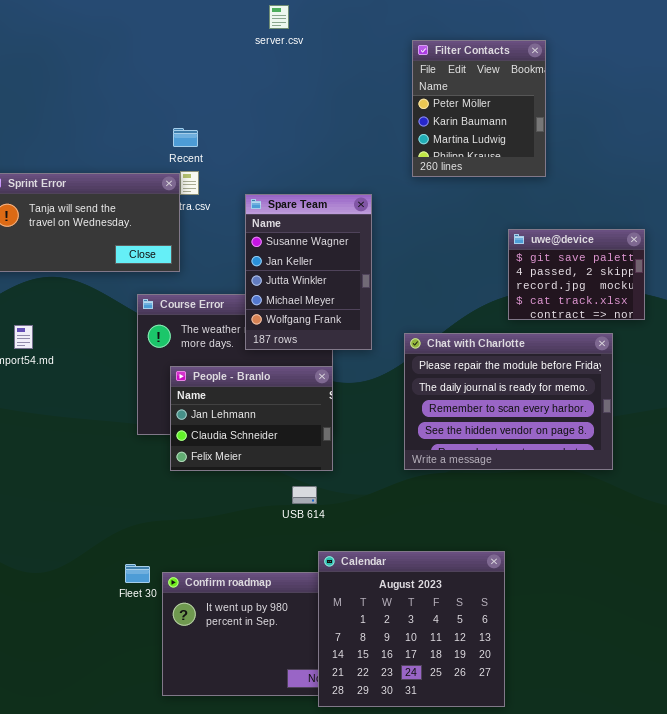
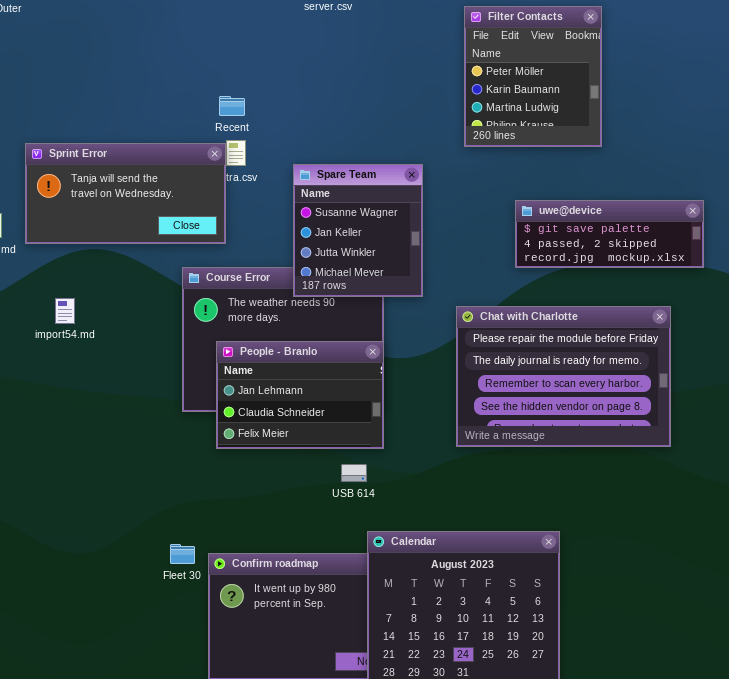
Spare Team: [245,194,372,350] -> [293,164,423,297], resized
uwe@device: [508,229,645,320] -> [515,200,704,268], resized

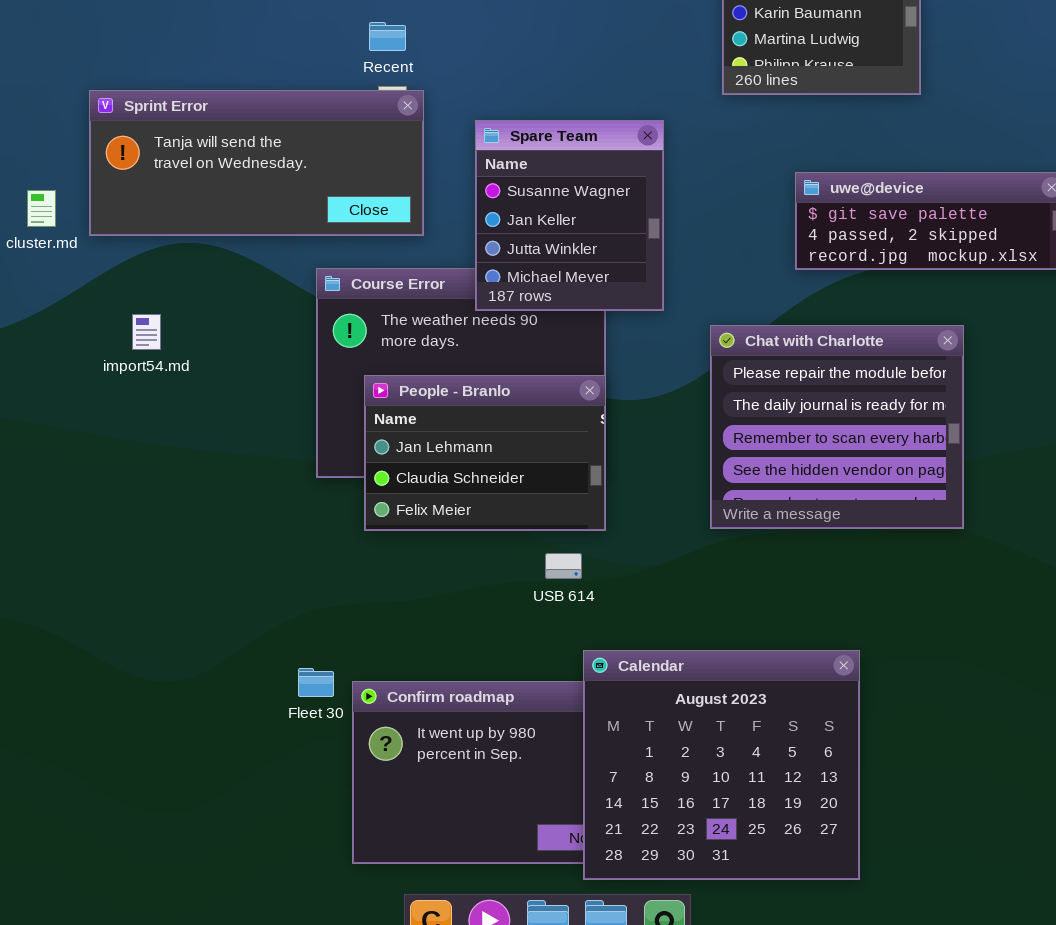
Sprint Error: [25,143,226,244] -> [89,90,424,236], resized
Chat with Charlotte: [456,306,671,447] -> [710,325,964,529], resized

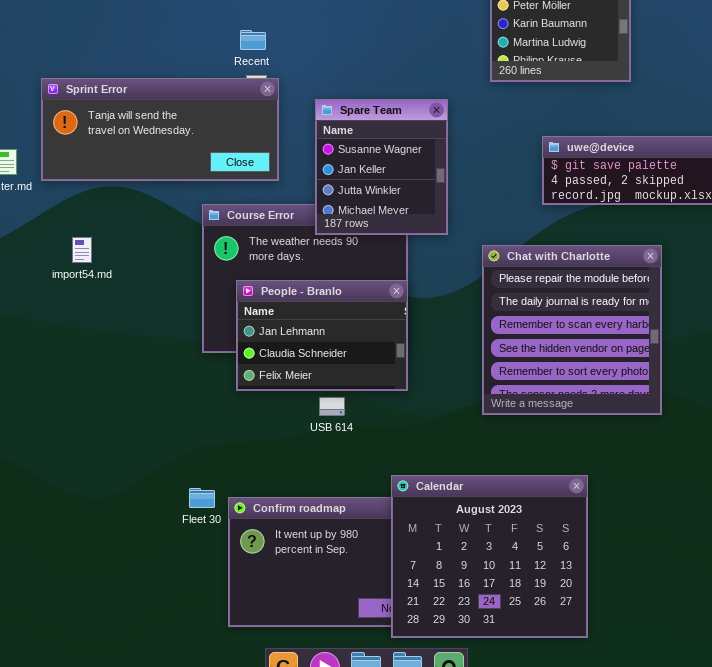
Chat with Charlotte: [710,325,964,529] -> [482,245,662,415], resized
USB 614: [545,553,582,579] -> [319,397,345,416], moved

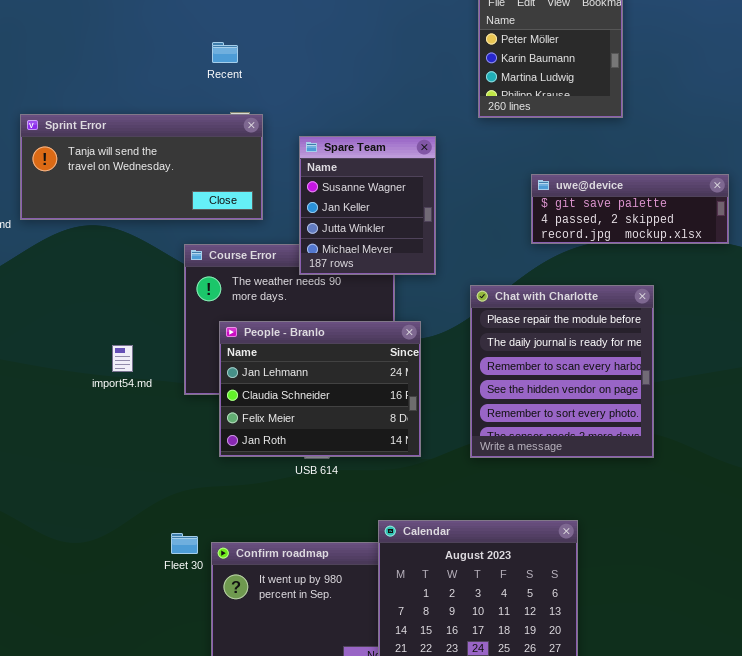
Recent: [240,30,266,50] -> [212,42,238,63], moved
import54.md: [72,237,92,263] -> [112,345,133,372], moved
People - Branlo: [236,280,408,391] -> [219,321,421,457], resized

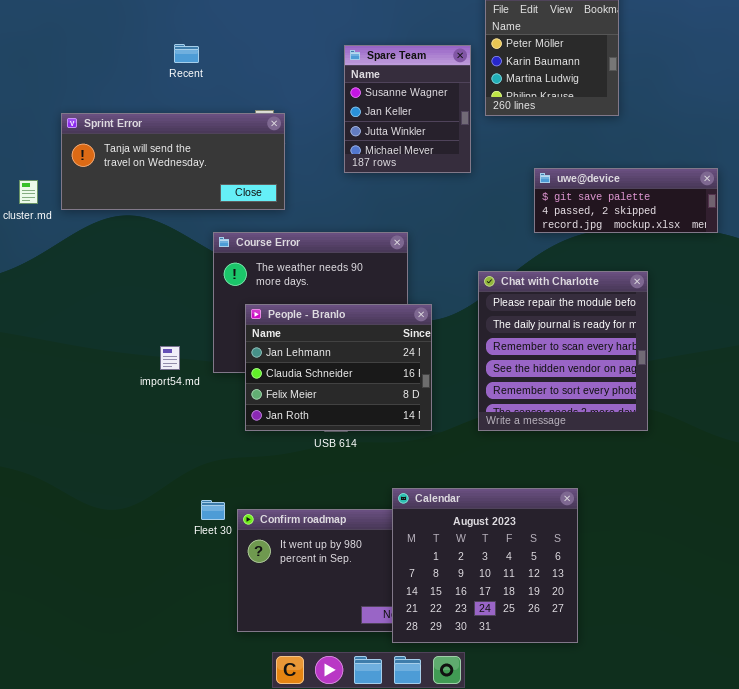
Recent: [212,42,238,63] -> [174,44,199,63], moved
Spare Team: [299,136,436,275] -> [344,45,471,173], moved
import54.md: [112,345,133,372] -> [160,346,180,370], moved

